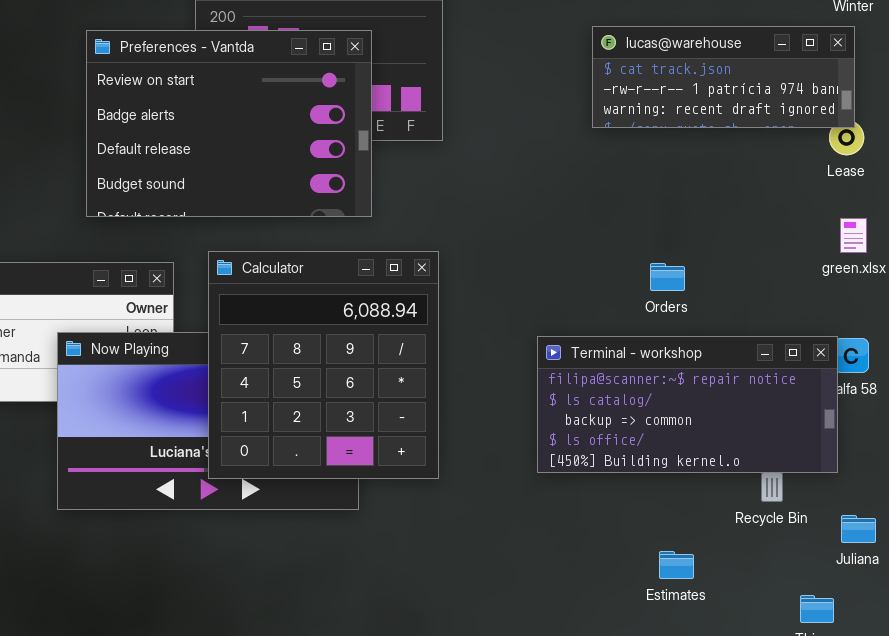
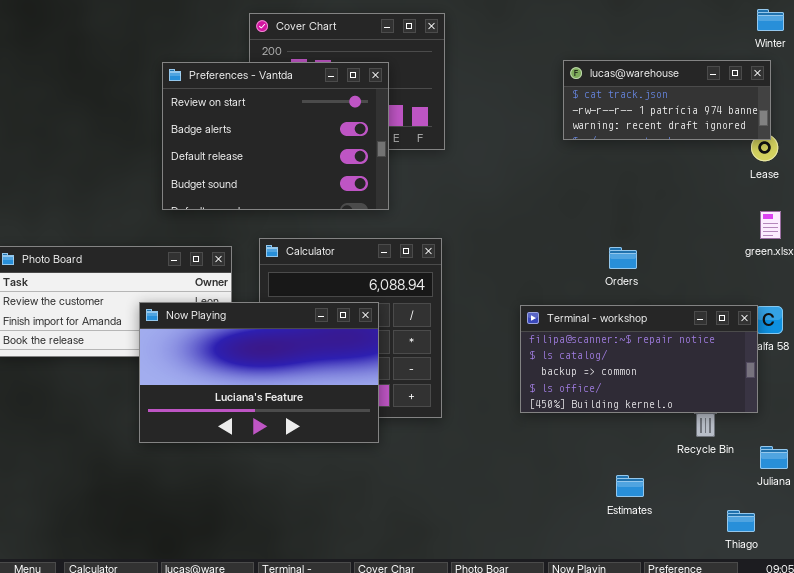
Now Playing: [57,332,359,510] -> [139,302,379,443], raised

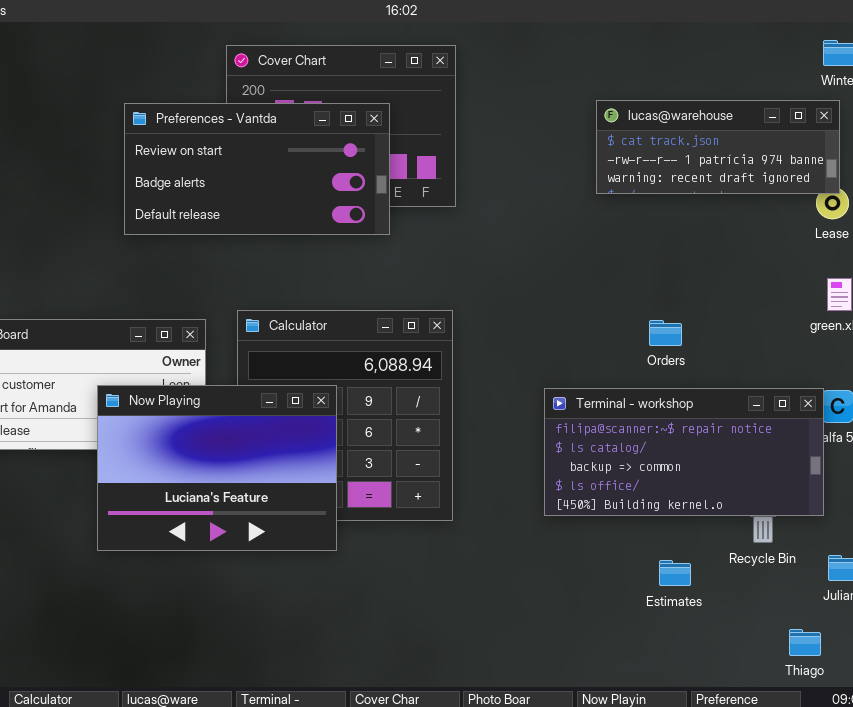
Preferences - Vantda: [162,62,389,210] -> [124,103,390,235], resized
Now Playing: [139,302,379,443] -> [97,385,337,551], resized
Estimates: [616,475,644,497] -> [659,560,691,586], moved

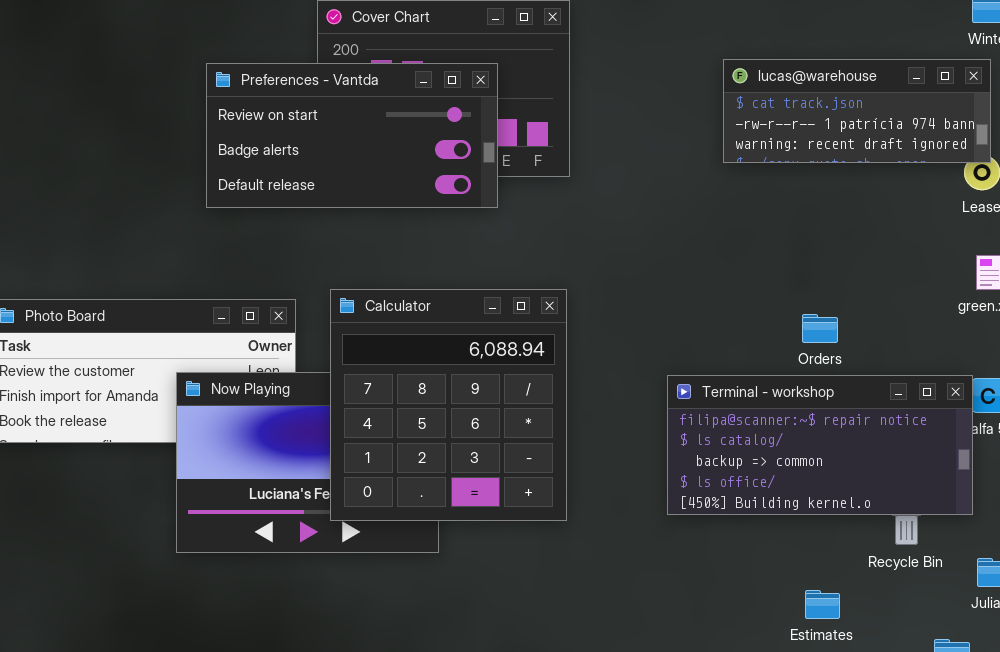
Calculator: [237,310,453,521] -> [330,289,567,521], raised
Orders: [649,320,682,346] -> [802,314,838,343], moved
Estimates: [659,560,691,586] -> [805,590,840,619], moved

